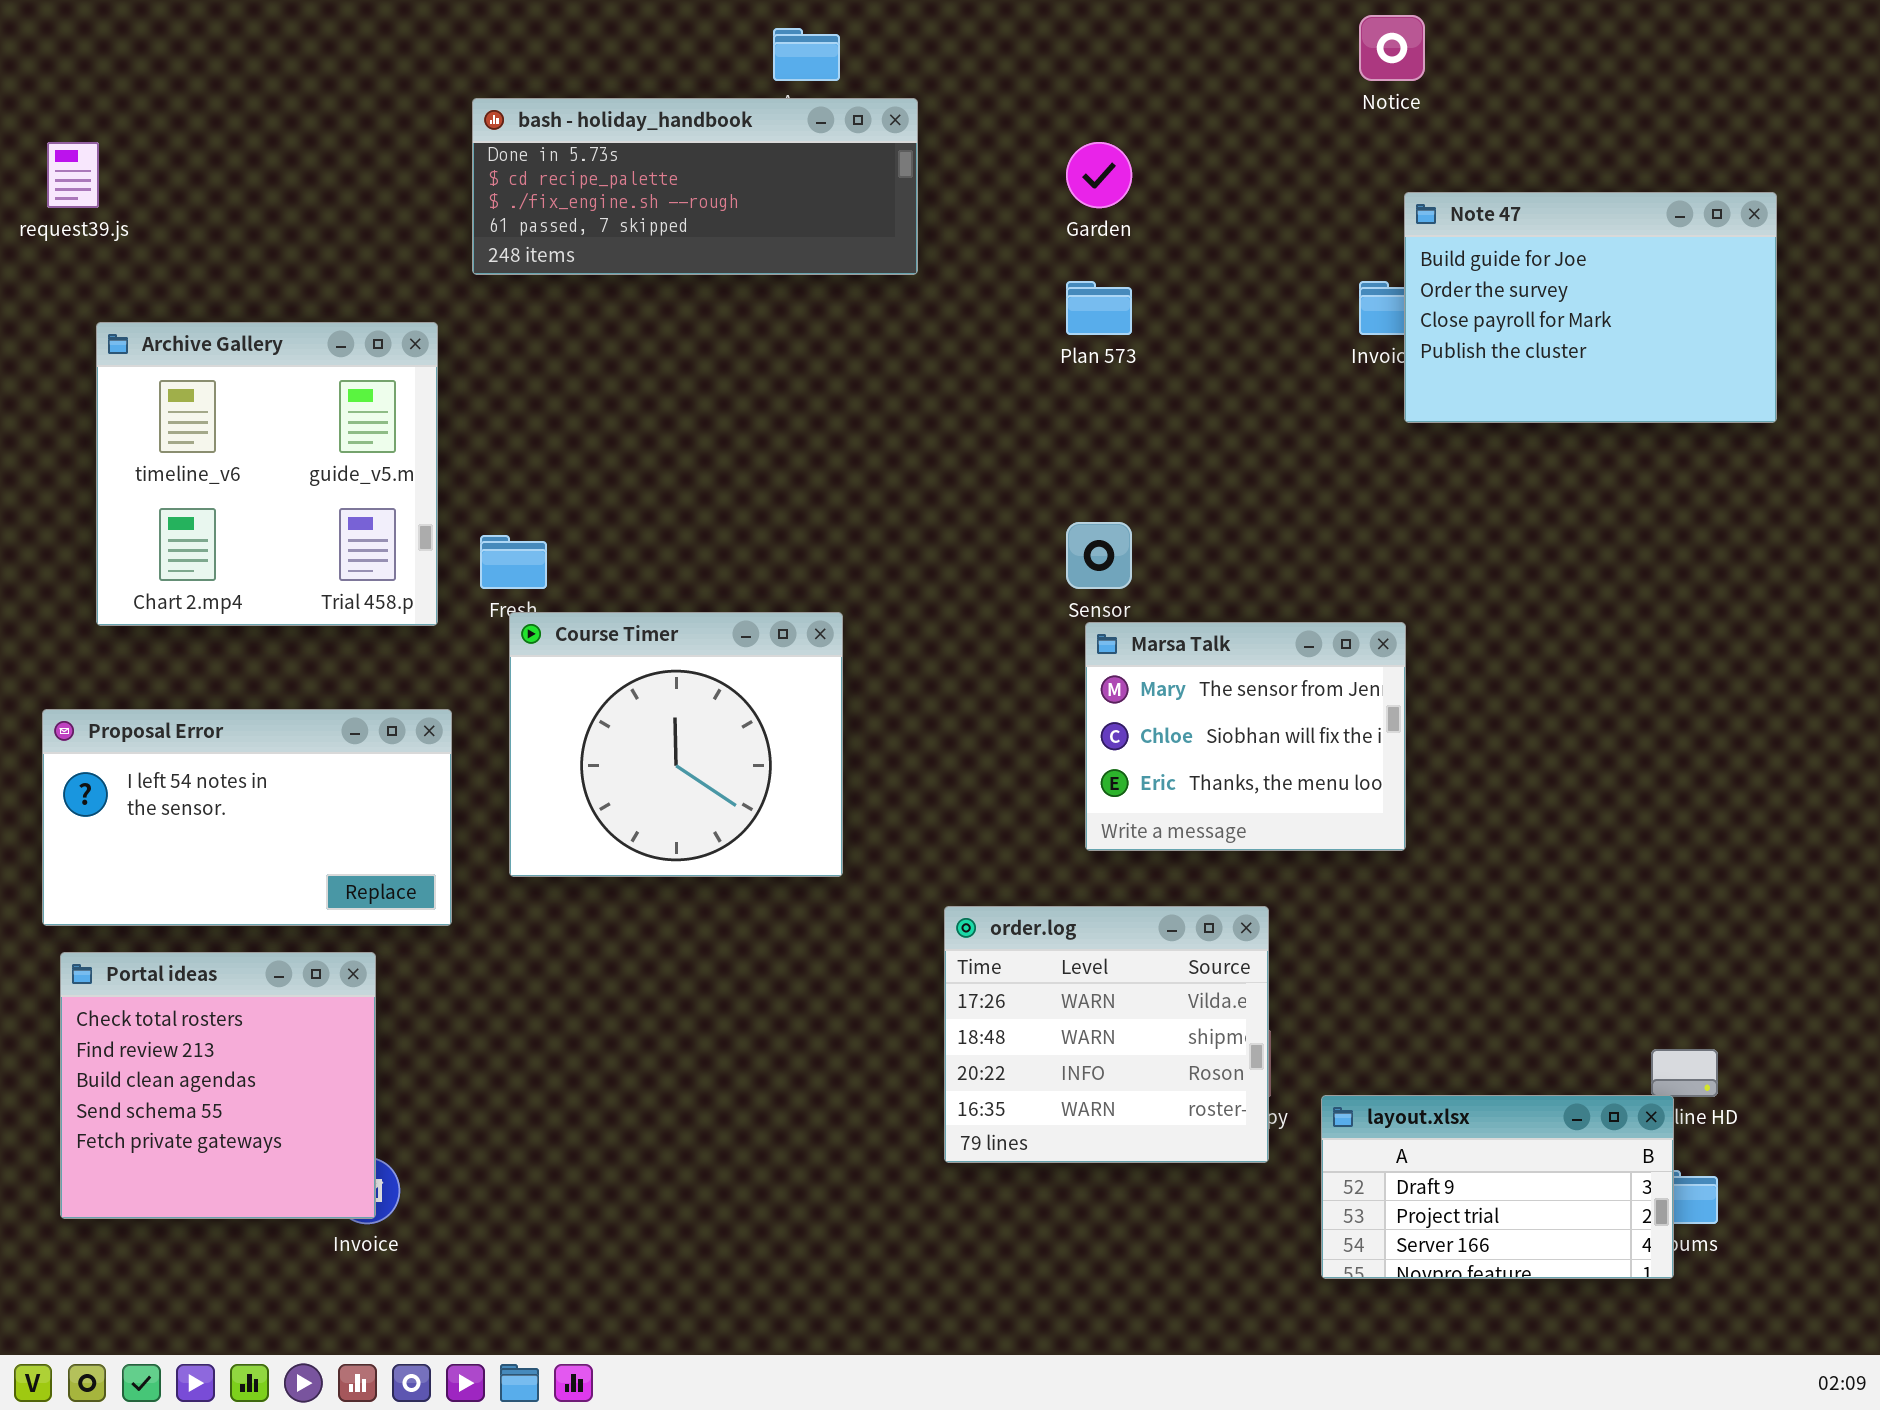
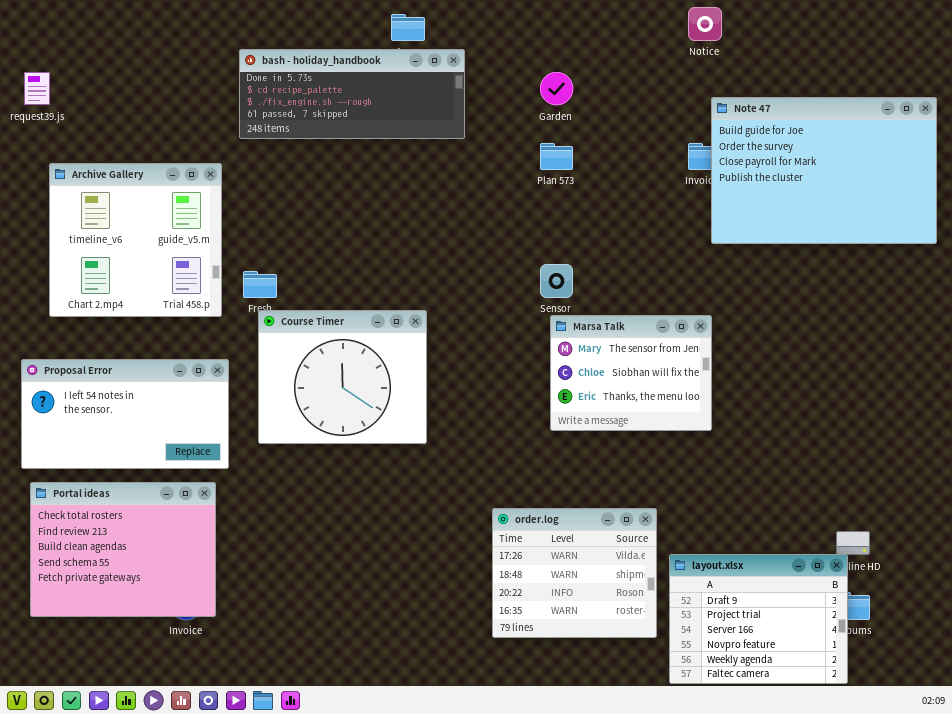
Note 47: [1404,192,1777,423] -> [711,97,937,244], resized
order.log: [944,906,1269,1163] -> [492,508,657,638], moved
Portal ideas: [60,952,376,1219] -> [30,482,216,617], resized
layout.xlsx: [1321,1095,1674,1279] -> [669,554,848,684], resized

